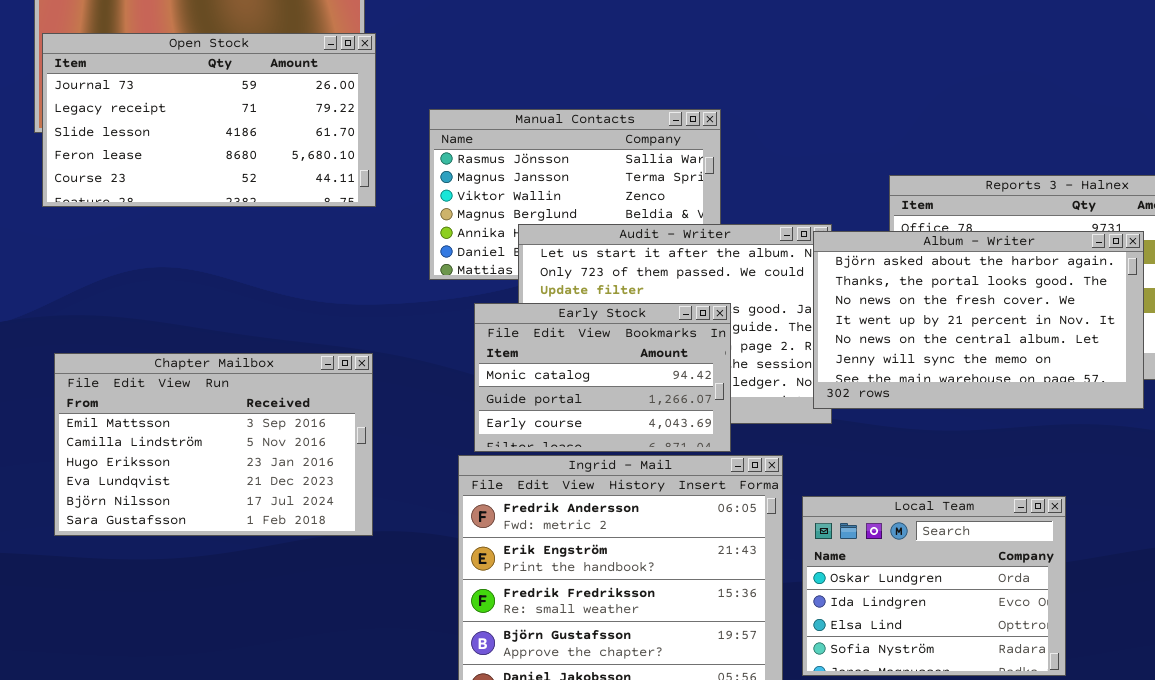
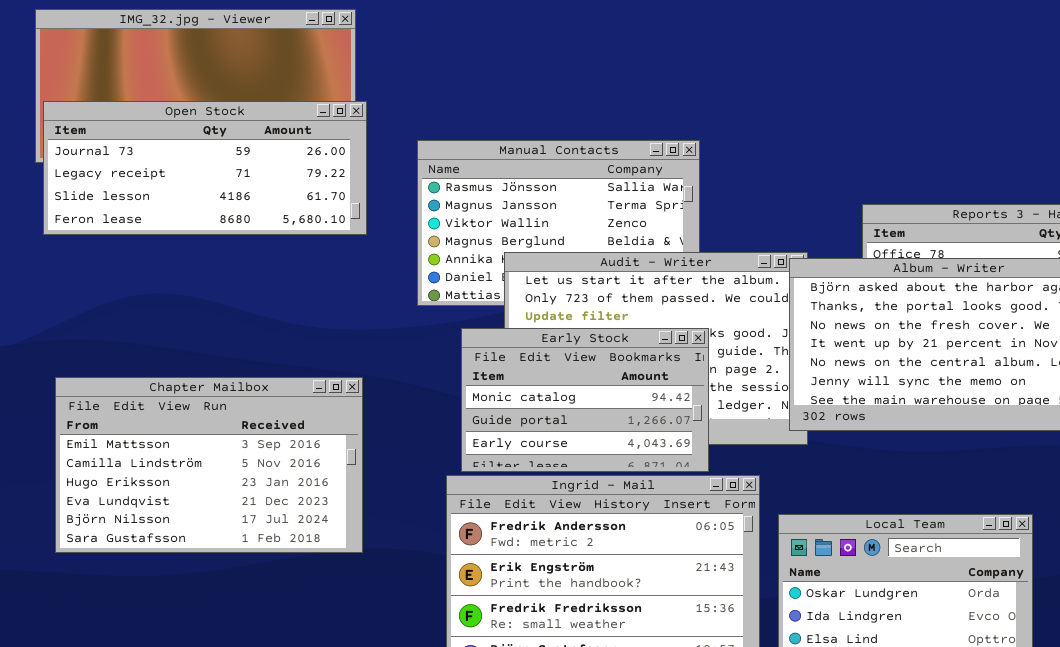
Open Stock: [42,33,376,207] -> [43,101,367,235], resized

